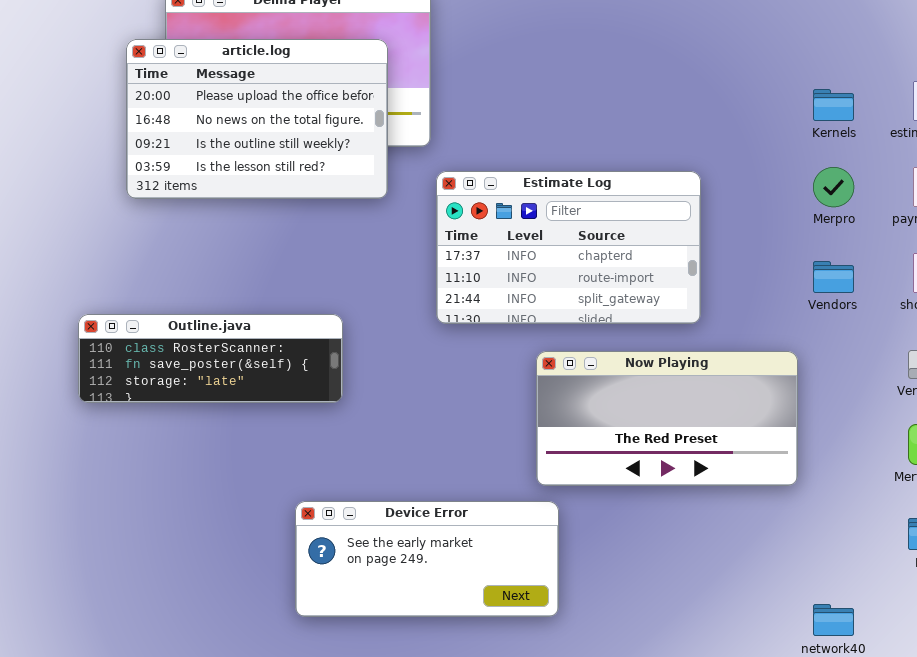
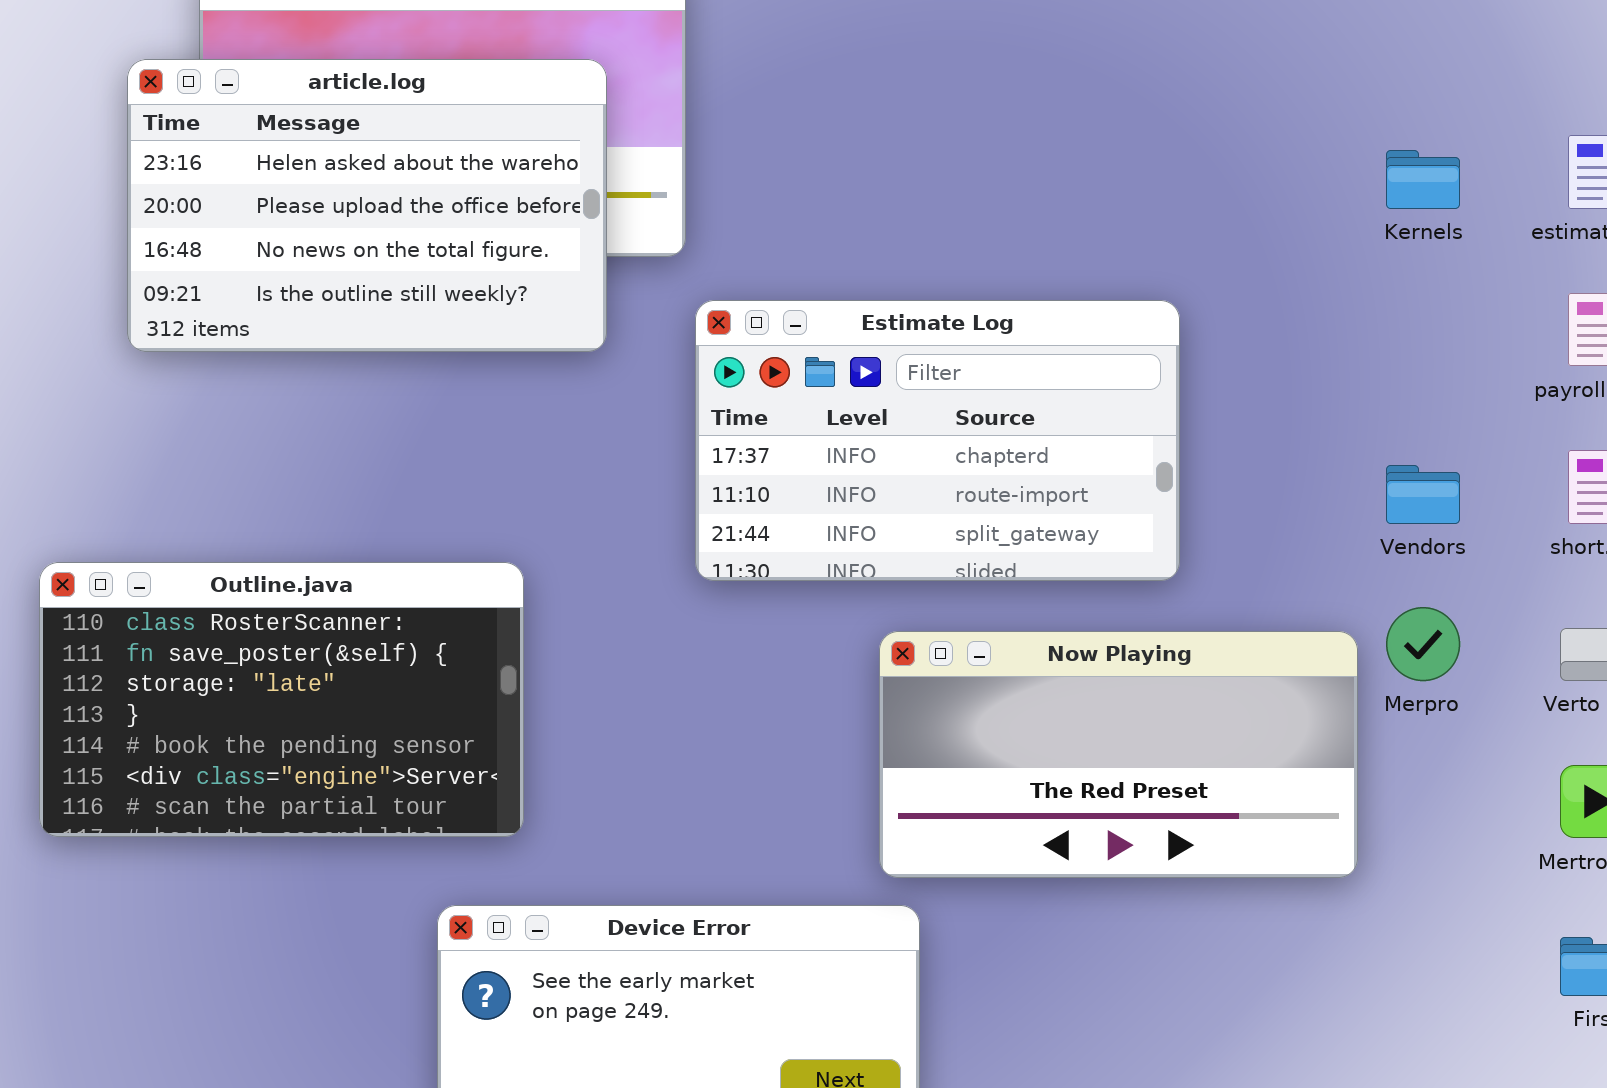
article.log: [126,39,388,199] -> [127,59,607,352], scrolled up 1 row
Merpro: [813,167,854,207] -> [1386,607,1460,681], moved
Outline.java: [78,314,343,403] -> [39,562,524,837], resized

